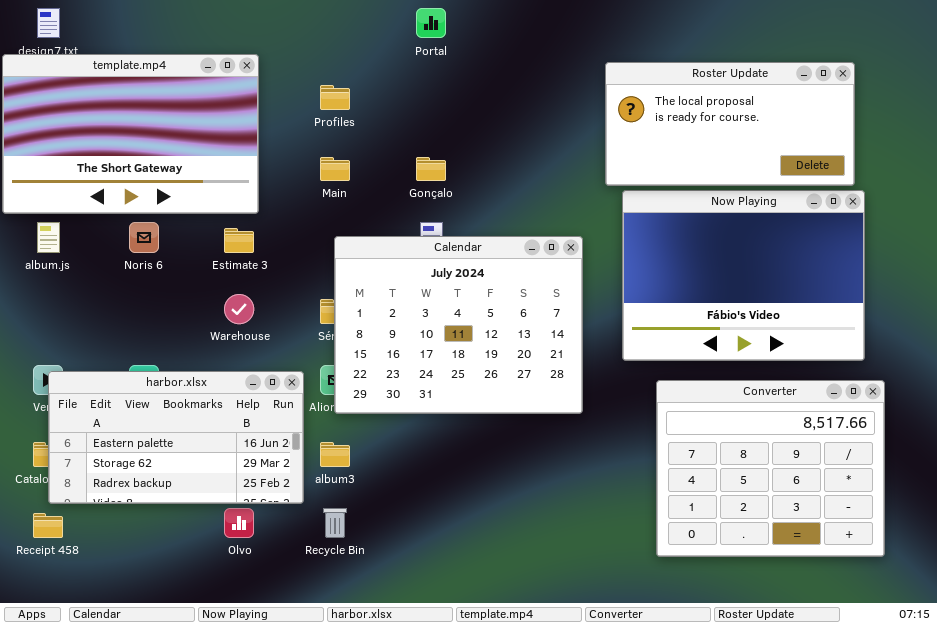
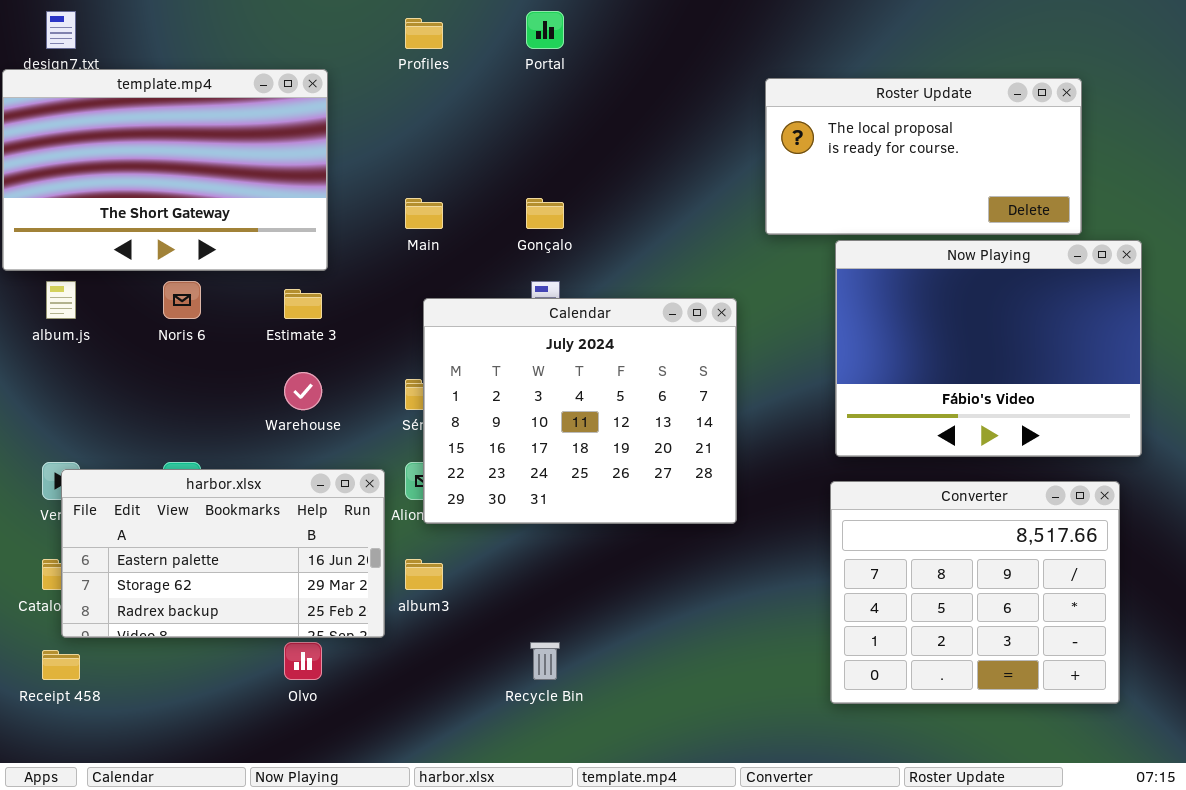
Profiles: [320,85,350,110] -> [405,18,443,49], moved
Now Playing: [622,190,865,361] -> [835,240,1142,457], moved
Recycle Bin: [323,508,347,538] -> [530,642,560,680], moved

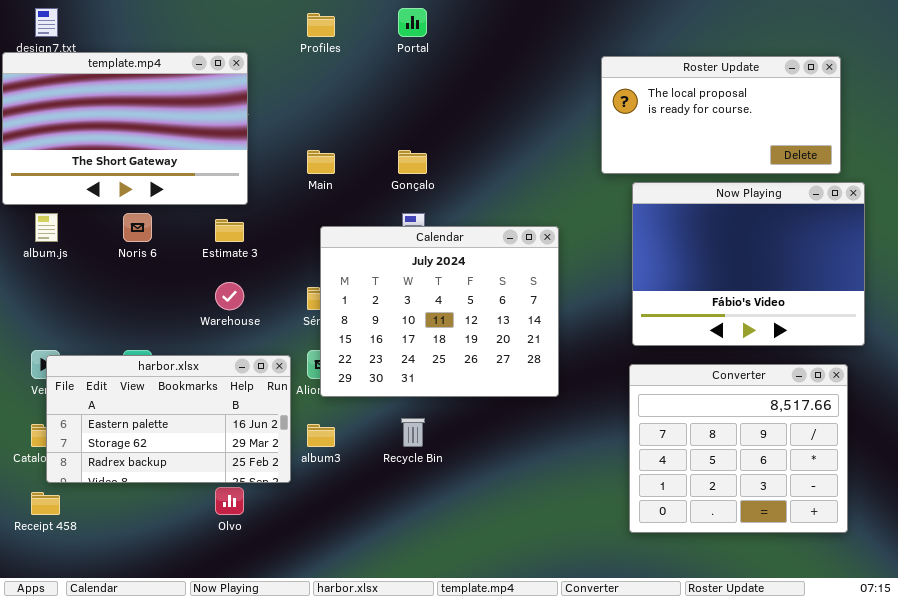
Roster Update: [765,78,1082,235] -> [601,56,841,174], moved
Recycle Bin: [530,642,560,680] -> [401,418,425,447], moved

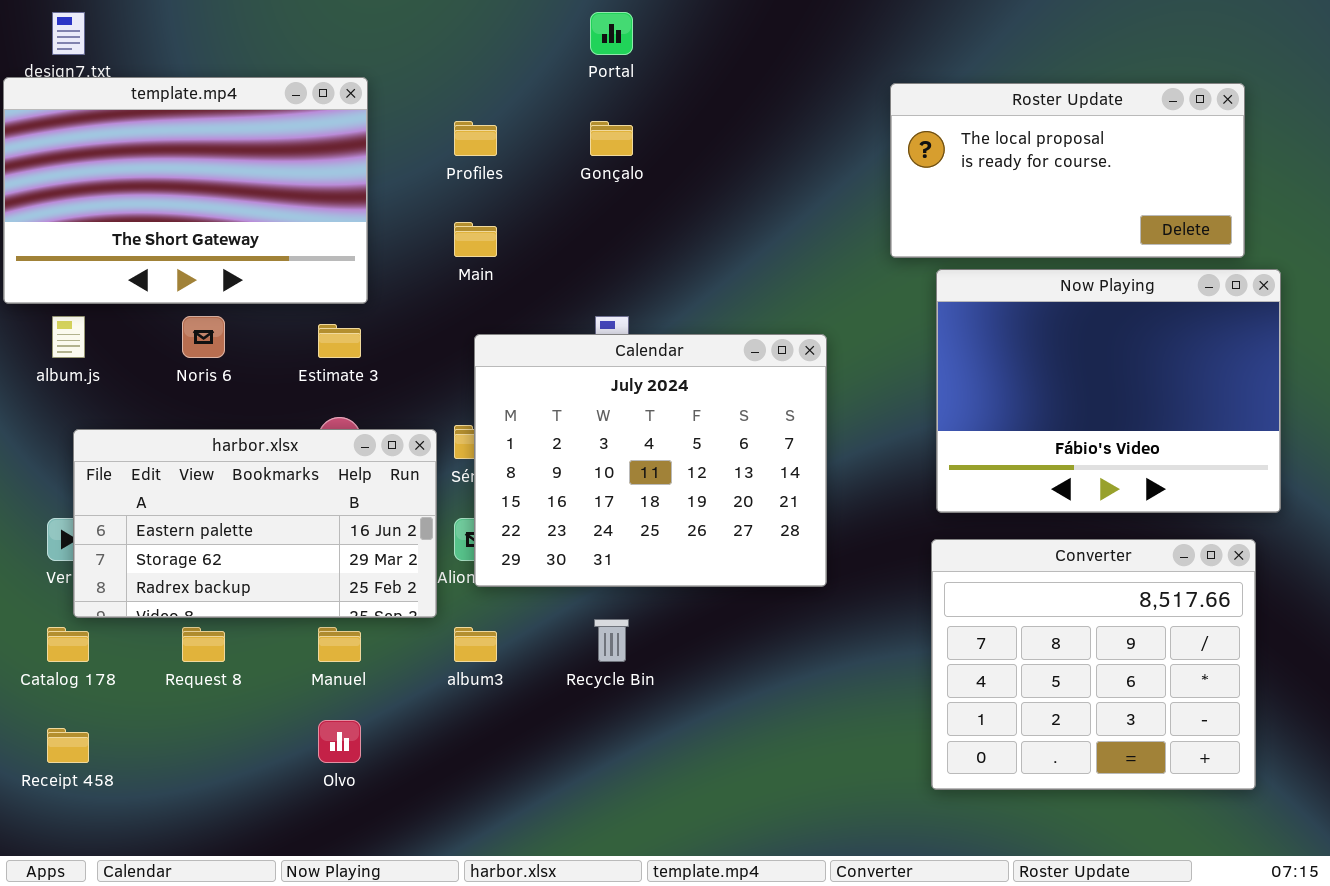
Profiles: [307,13,335,37] -> [454,121,497,156], moved
Gonçalo: [398,150,427,174] -> [590,121,633,156], moved
harbor.xlsx: [46,355,291,483] -> [73,429,437,618], moved

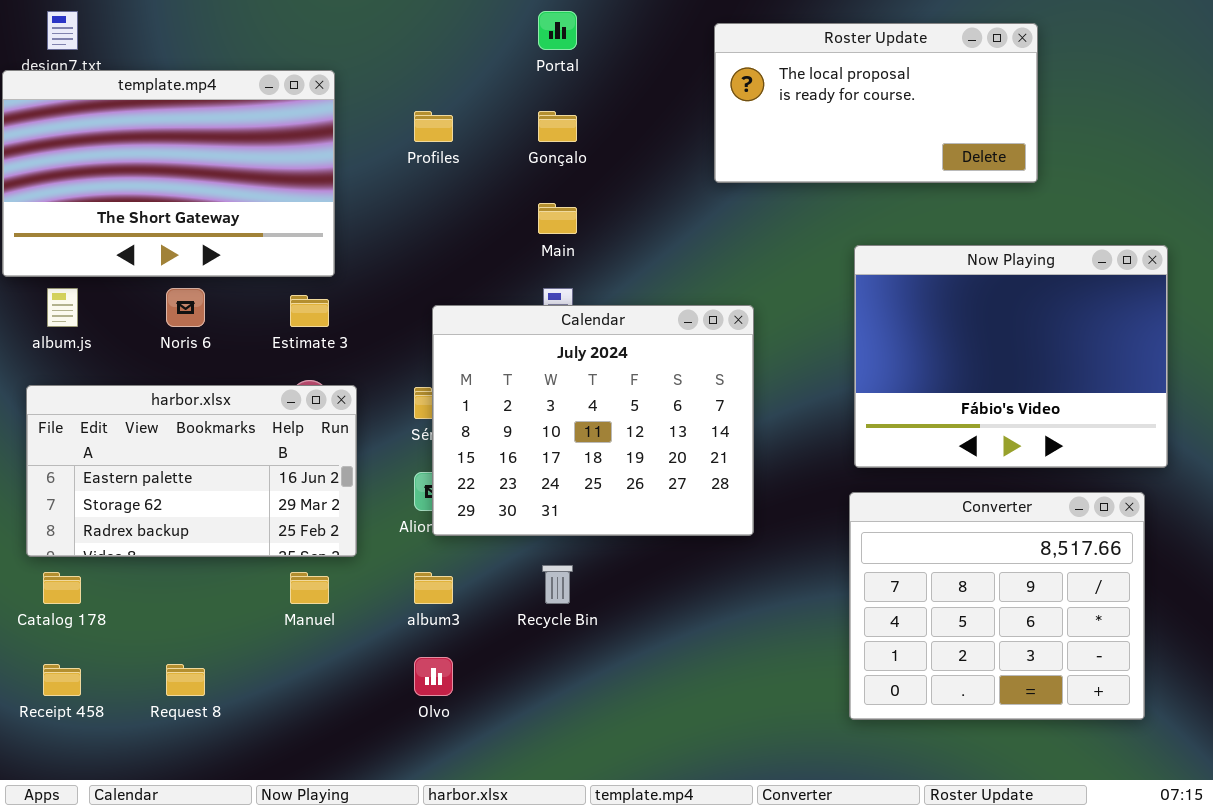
Roster Update: [890,83,1245,258] -> [714,23,1038,183], moved
Main: [454,222,497,257] -> [538,203,577,234], moved
harbor.xlsx: [73,429,437,618] -> [26,385,357,557], moved
Request 8: [182,627,225,662] -> [166,664,205,696], moved
Olvo: [318,720,361,763] -> [414,657,453,696], moved

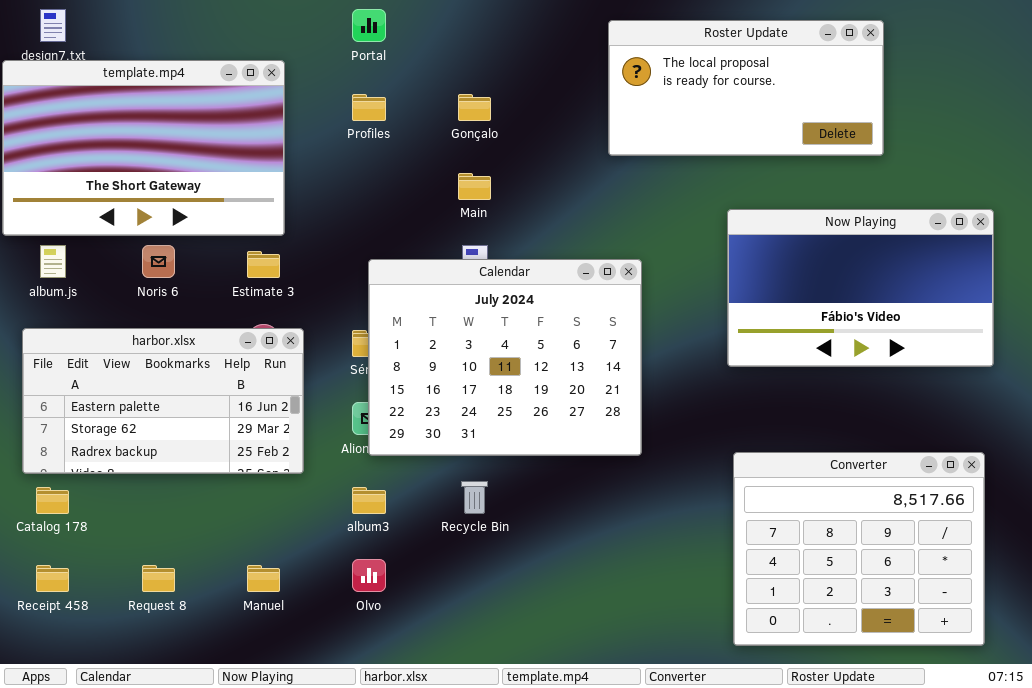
Portal: [538,11,577,50] -> [352,9,386,42], moved
Now Playing: [854,245,1168,468] -> [727,209,994,367], resized
Converter: [849,492,1145,720] -> [733,452,985,646], moved
Manuel: [290,572,329,604] -> [247,565,280,592], moved

